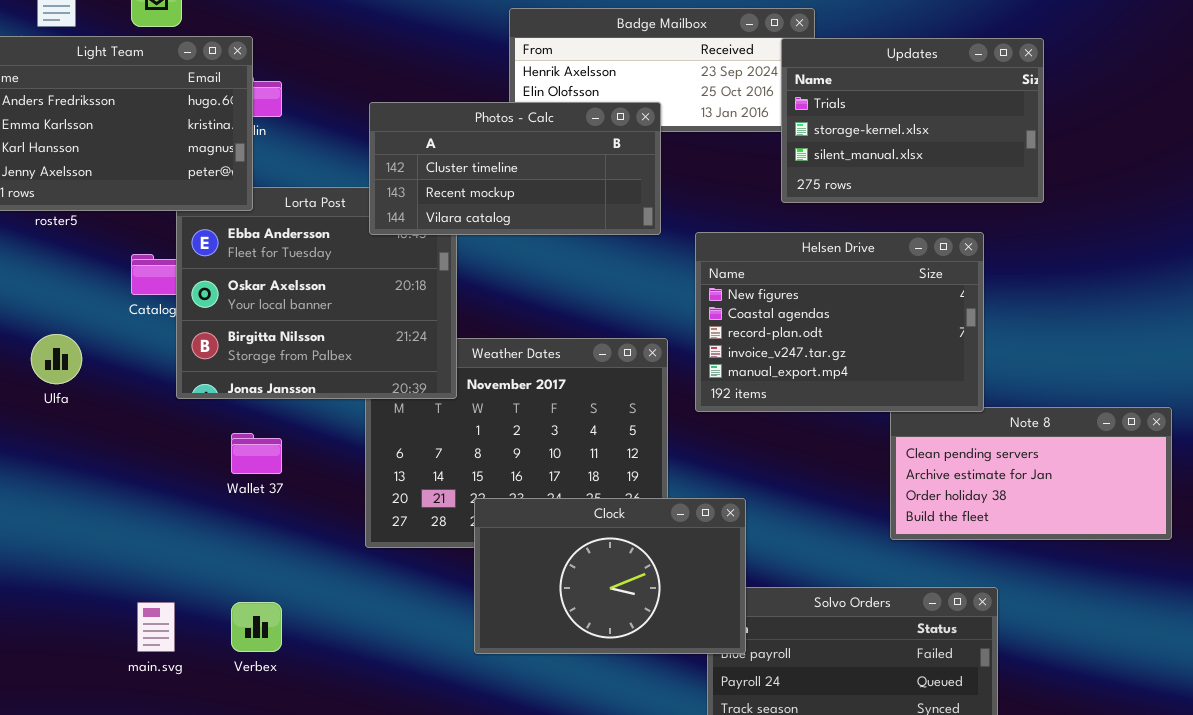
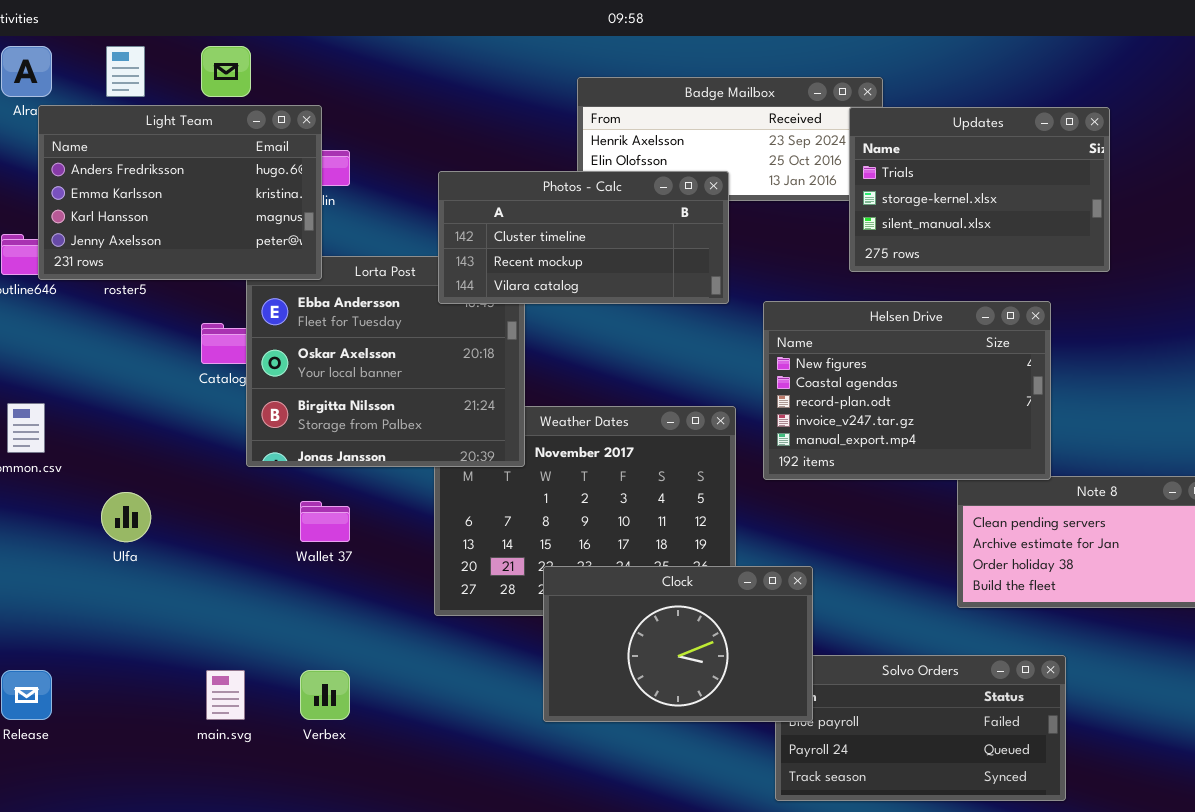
Ulfa: [31,334,82,384] -> [101,492,151,542], moved

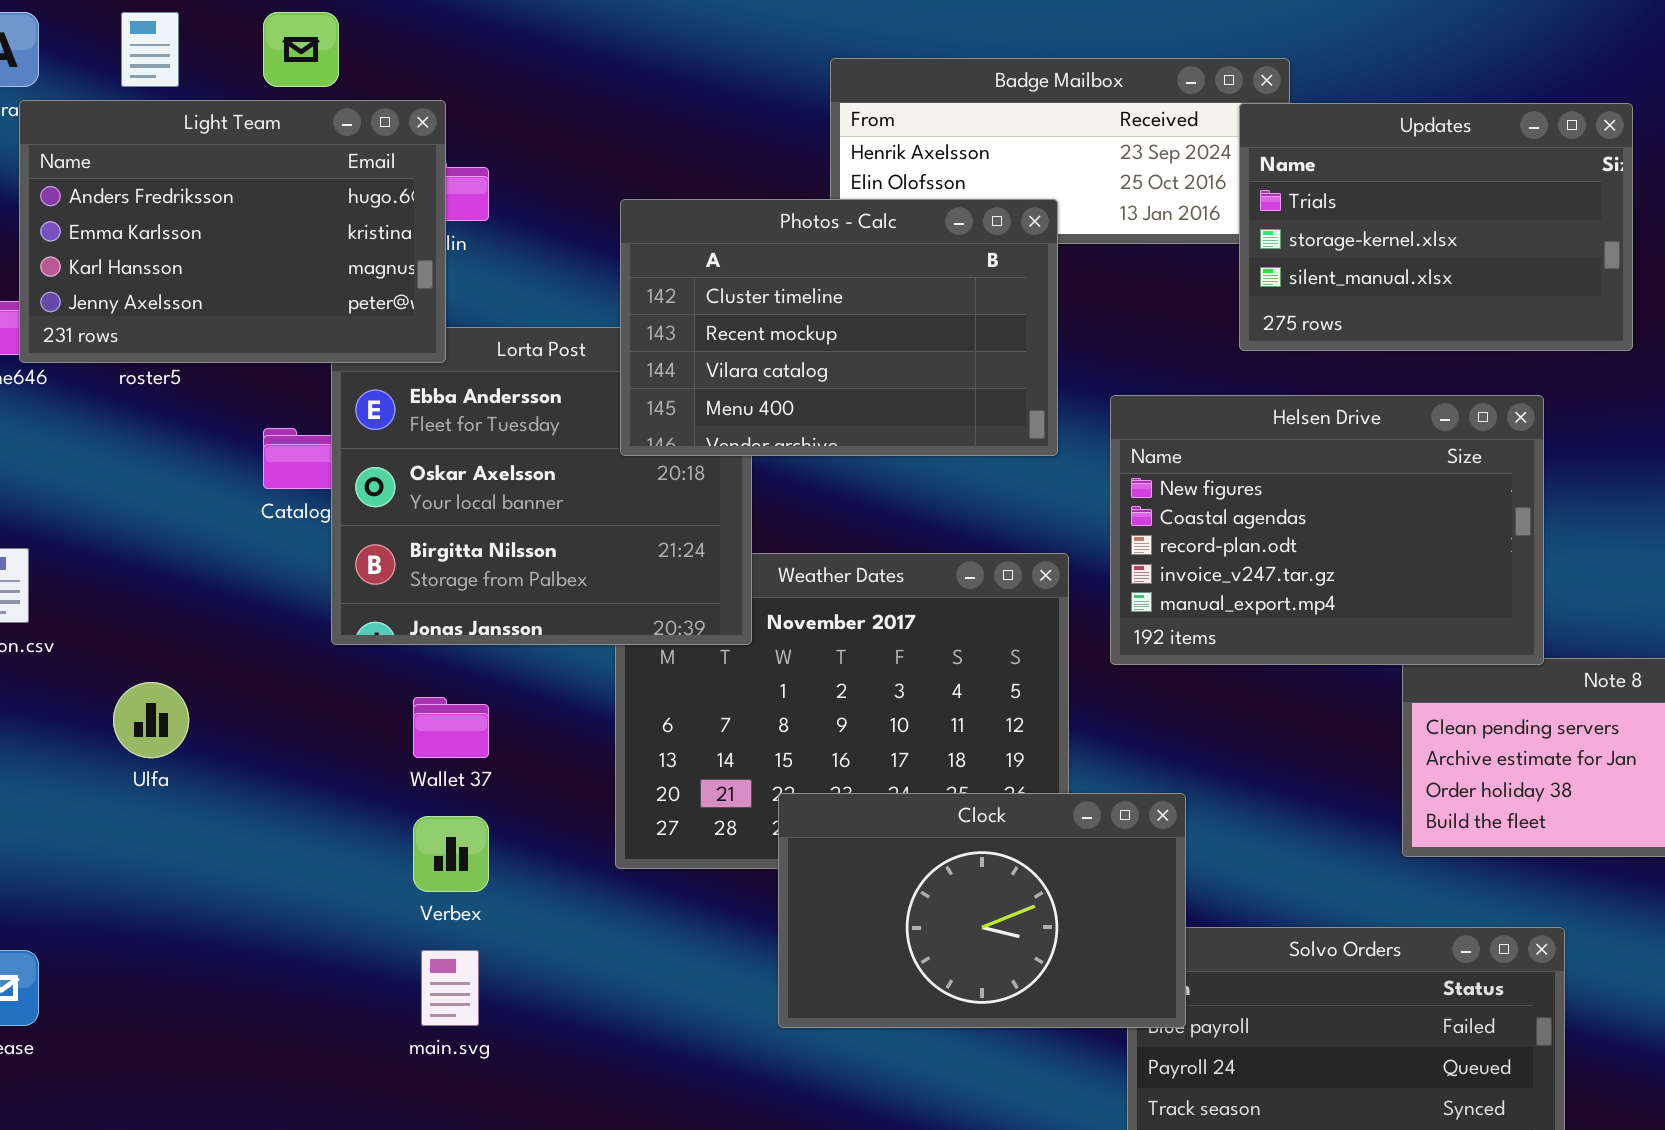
Photos - Calc: [438,171,729,304] -> [620,199,1058,456], resized
main.svg: [206,670,245,720] -> [421,950,479,1026], moved
Verbex: [300,670,350,720] -> [413,816,489,892], moved

